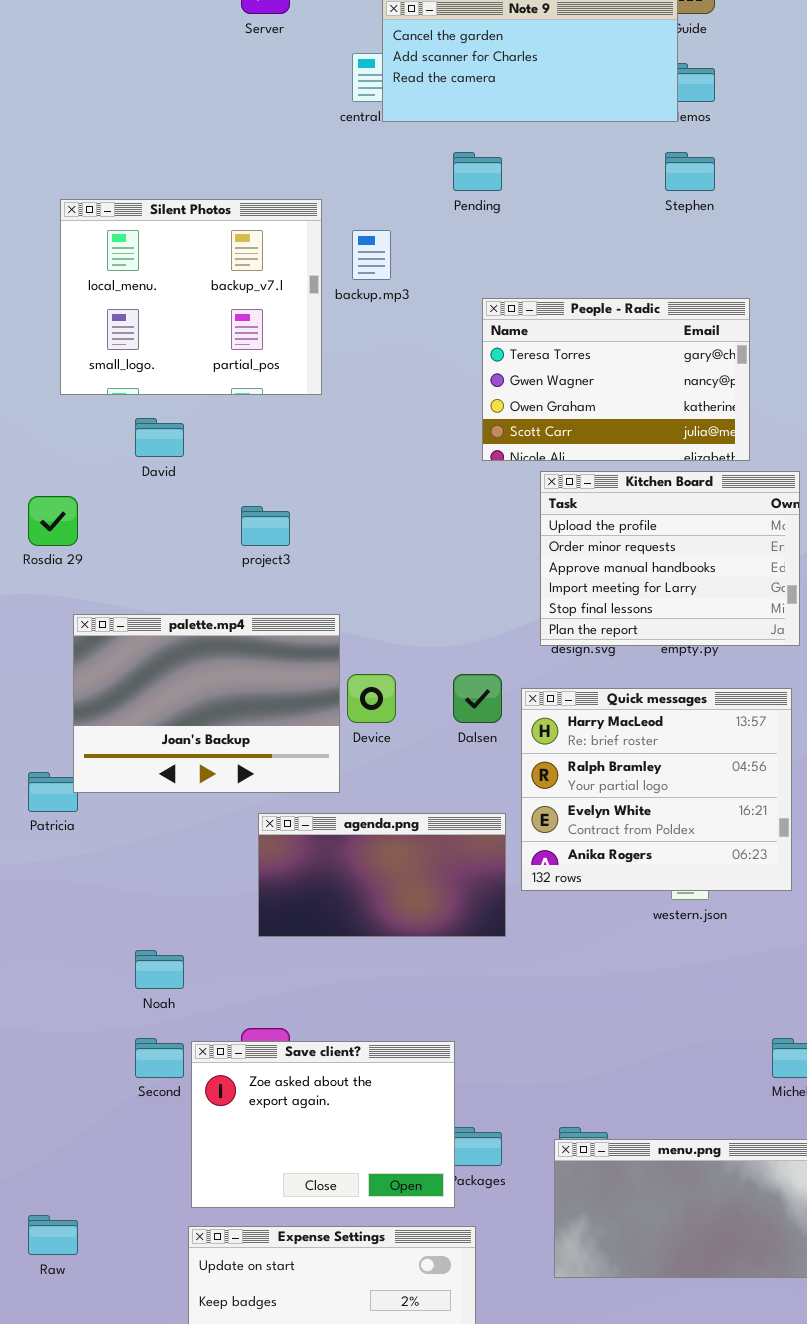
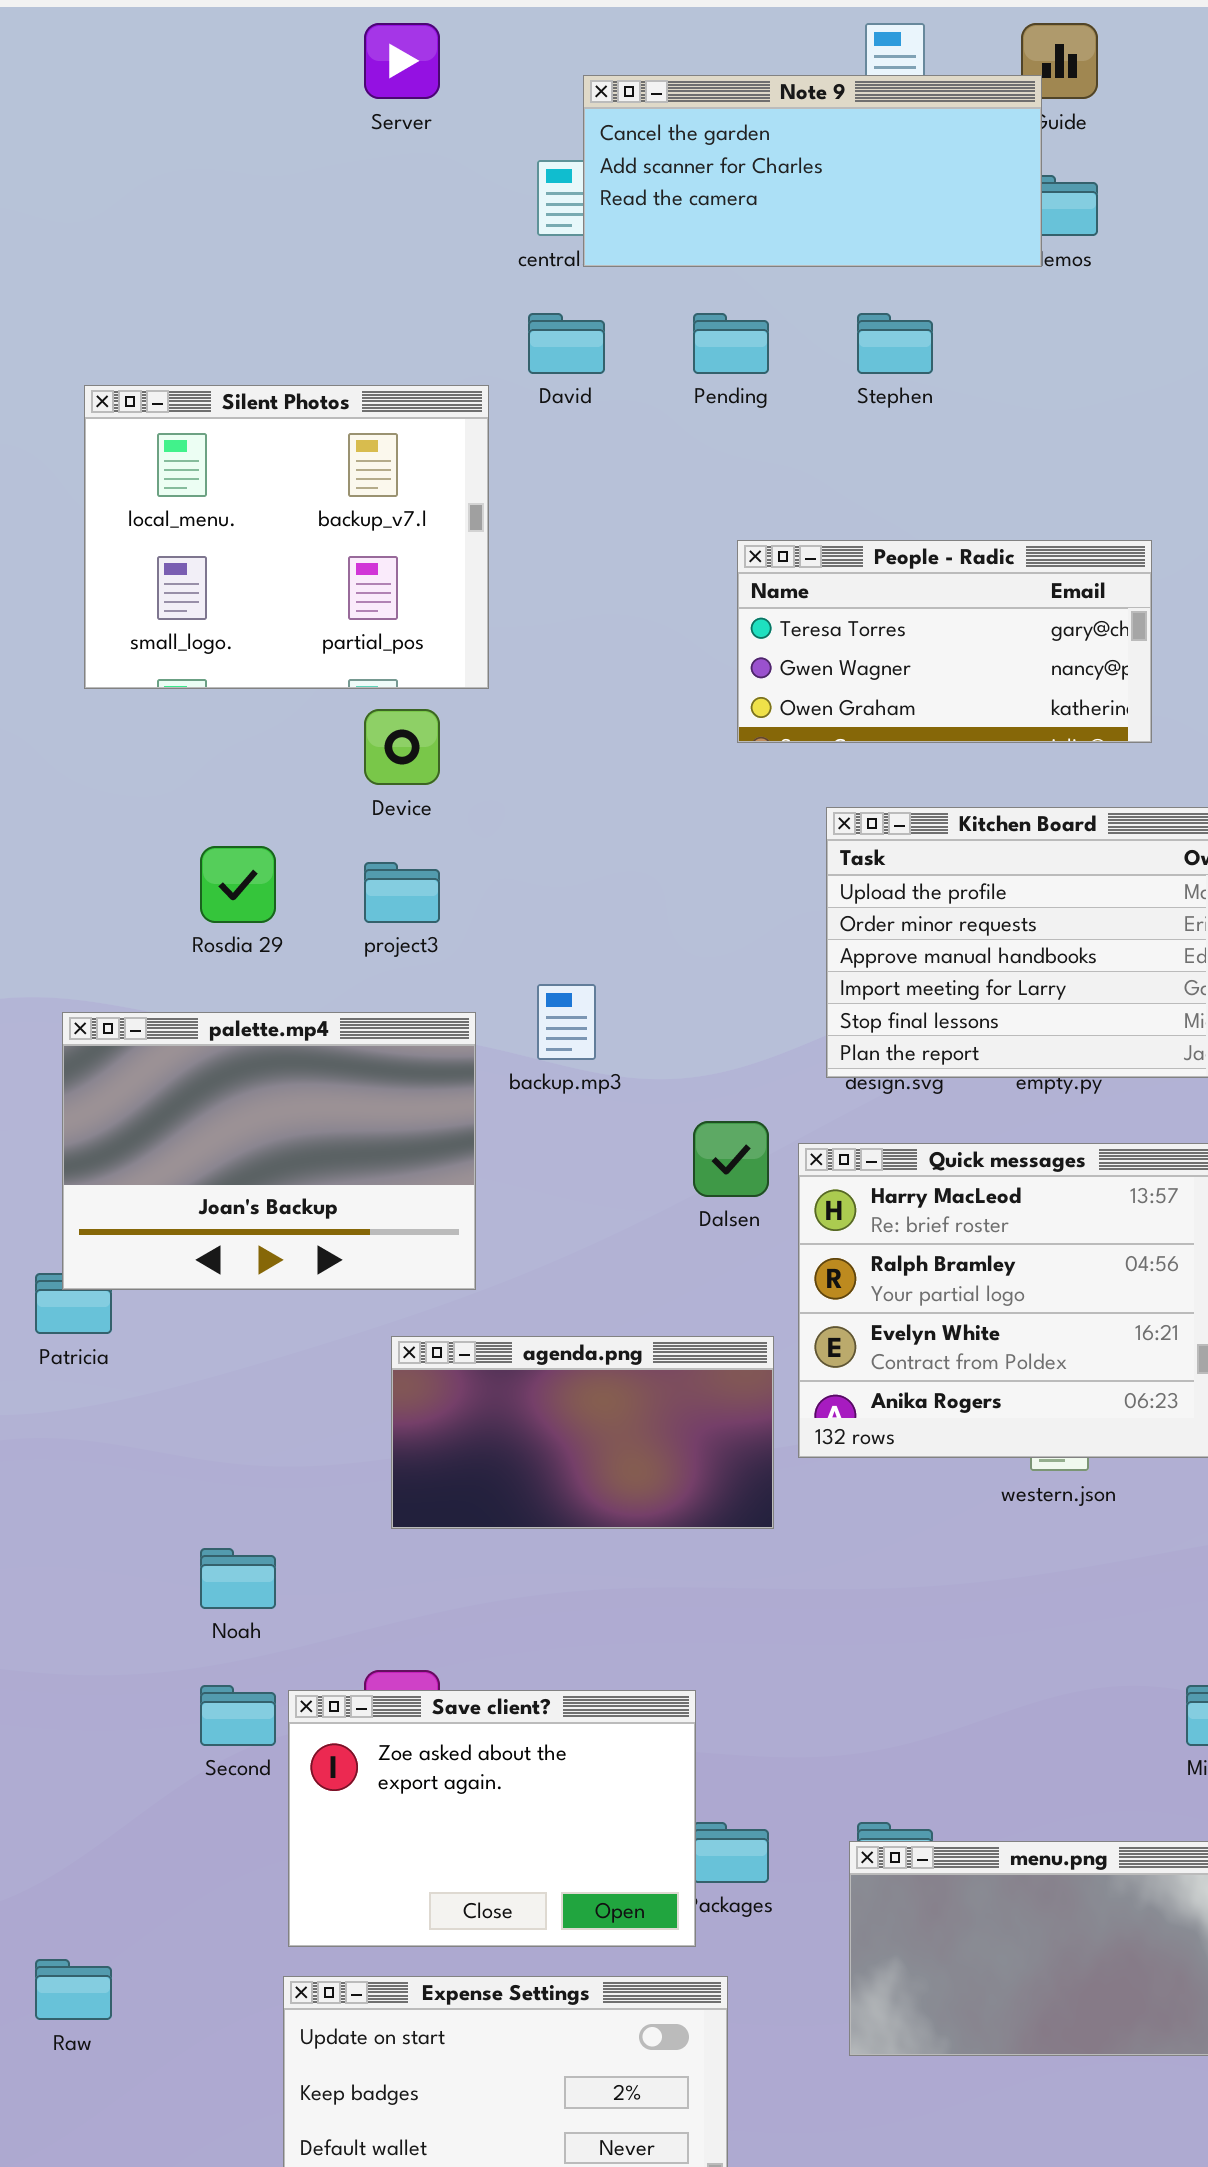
Stephen: [665,152,715,191] -> [857,313,933,374], moved
backup.mp3: [352,230,391,280] -> [537,984,596,1060], moved
People - Radic: [482,298,750,461] -> [737,540,1152,743], resized
David: [135,418,184,457] -> [528,313,605,374], moved
Rosdia 29: [28,496,78,546] -> [200,846,276,923], moved
palette.mp4: [73,614,340,793] -> [62,1012,476,1290], moved
Device: [347,674,396,723] -> [364,709,440,785], moved

